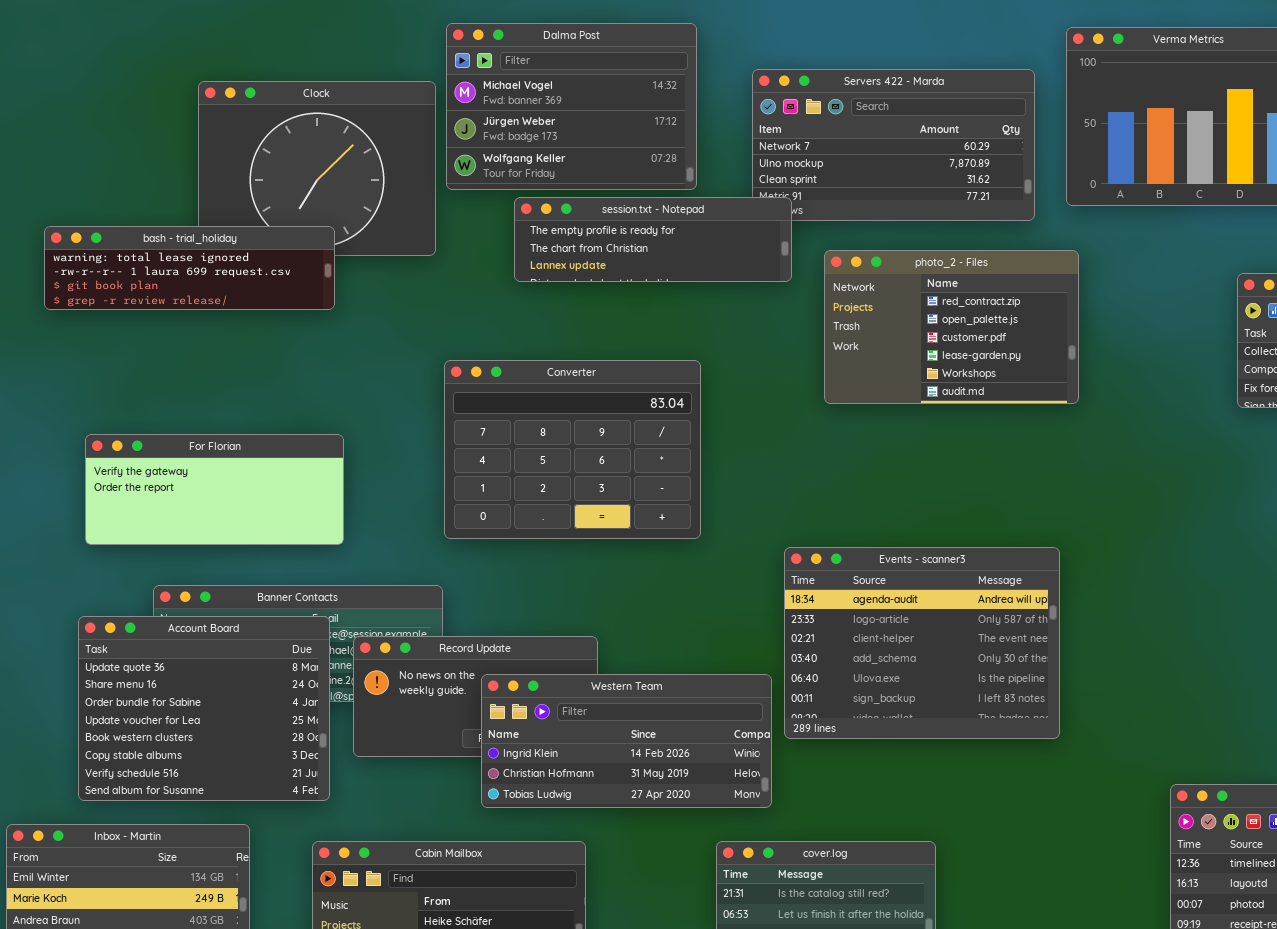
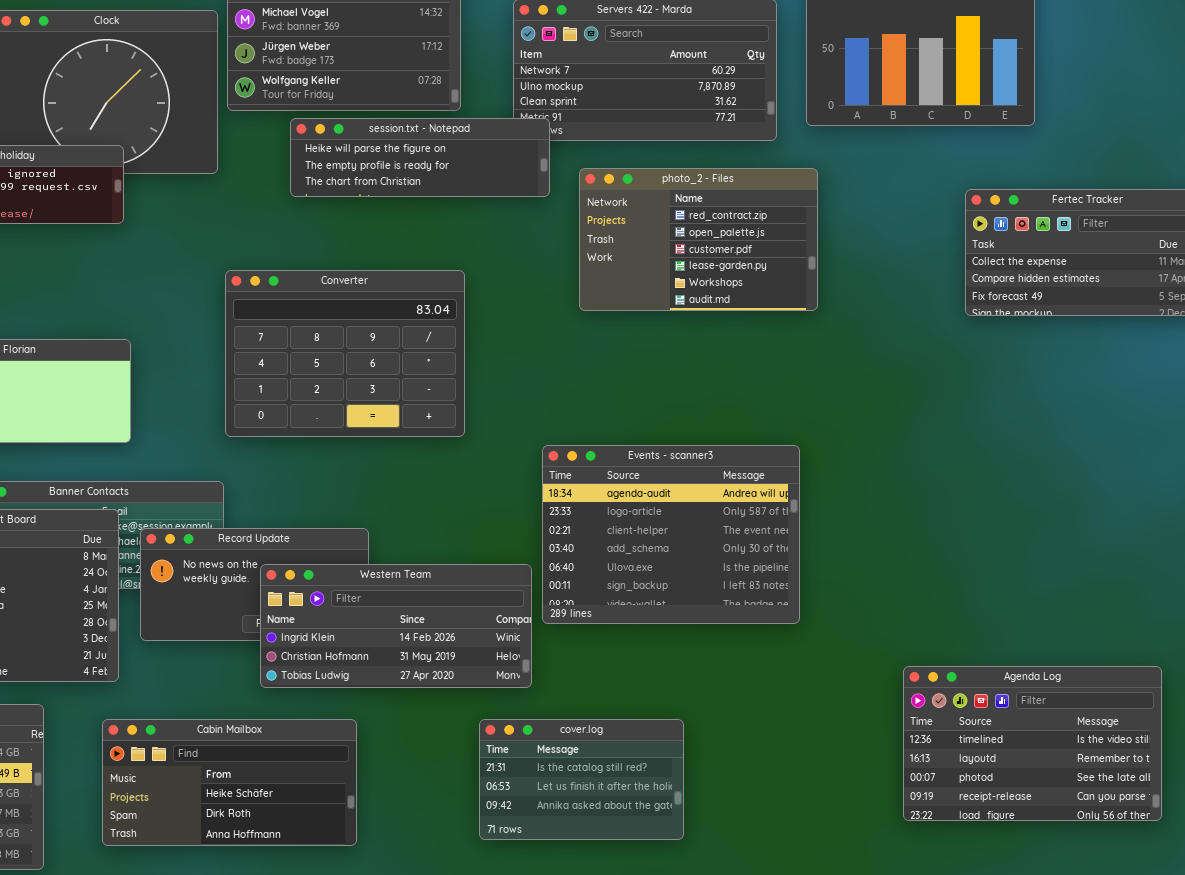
session.txt - Notepad: [514,197,792,282] -> [290,118,550,197], scrolled up 1 row

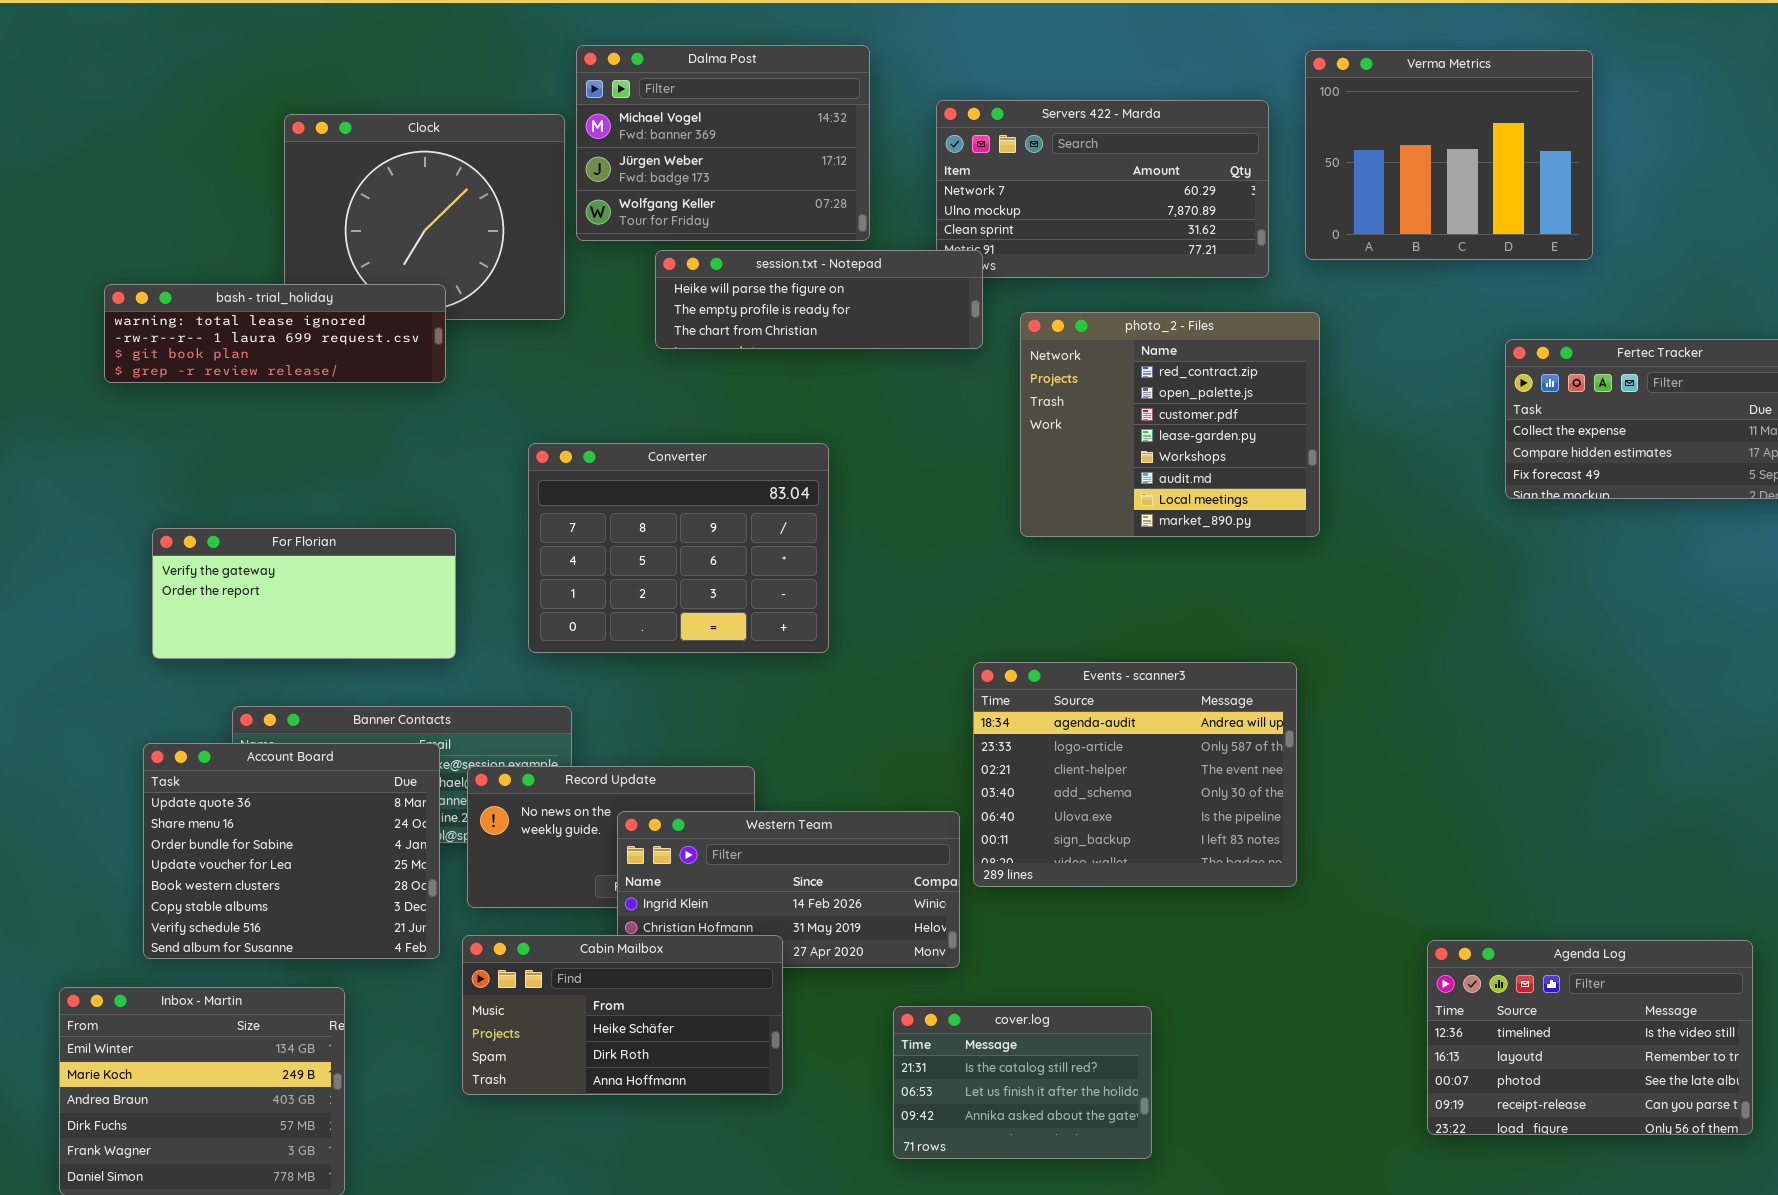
photo_2 - Files: [579,168,818,311] -> [1020,312,1320,537], resized
Converter: [225,270,465,437] -> [528,443,829,653], moved
Cabin Mailbox: [102,719,357,846] -> [462,935,783,1095], moved

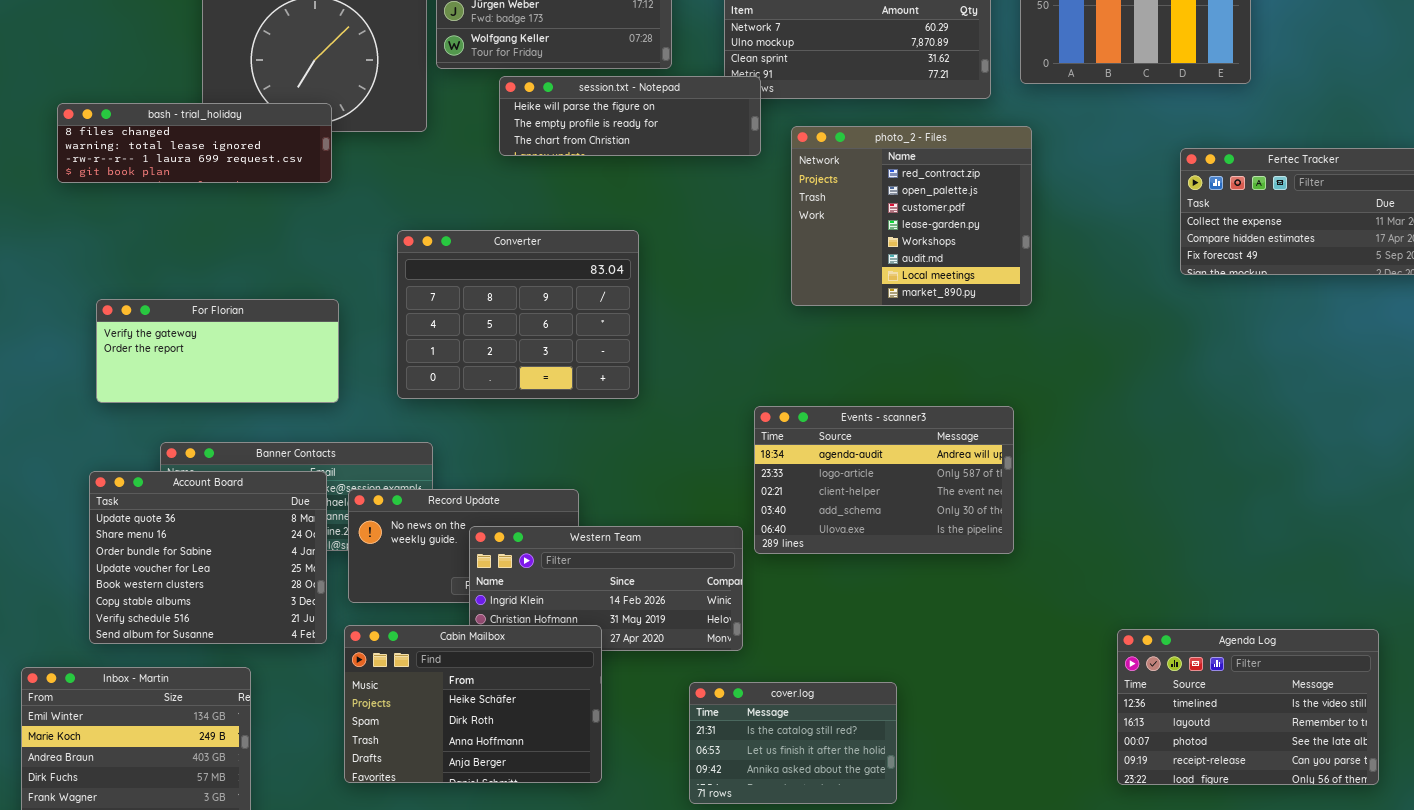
bash - trial_holiday: [104,284,446,383] -> [57,103,332,183], scrolled up 1 row
Events - scanner3: [973,662,1297,887] -> [754,406,1014,554], resized
Cabin Mailbox: [462,935,783,1095] -> [344,625,602,783], resized

